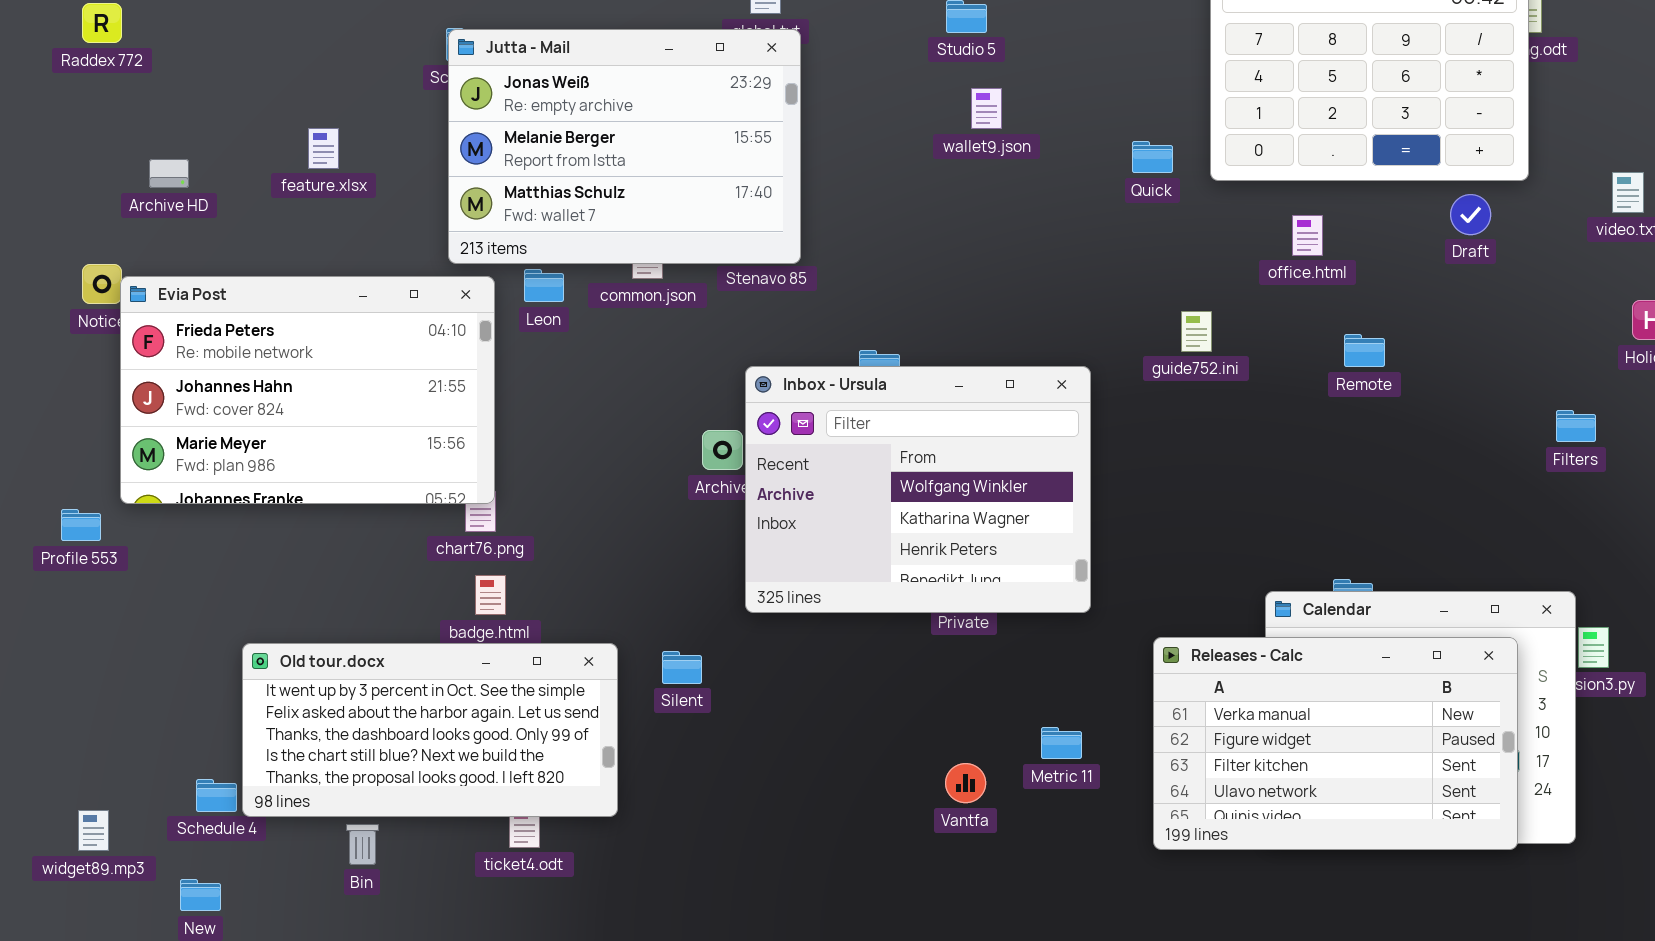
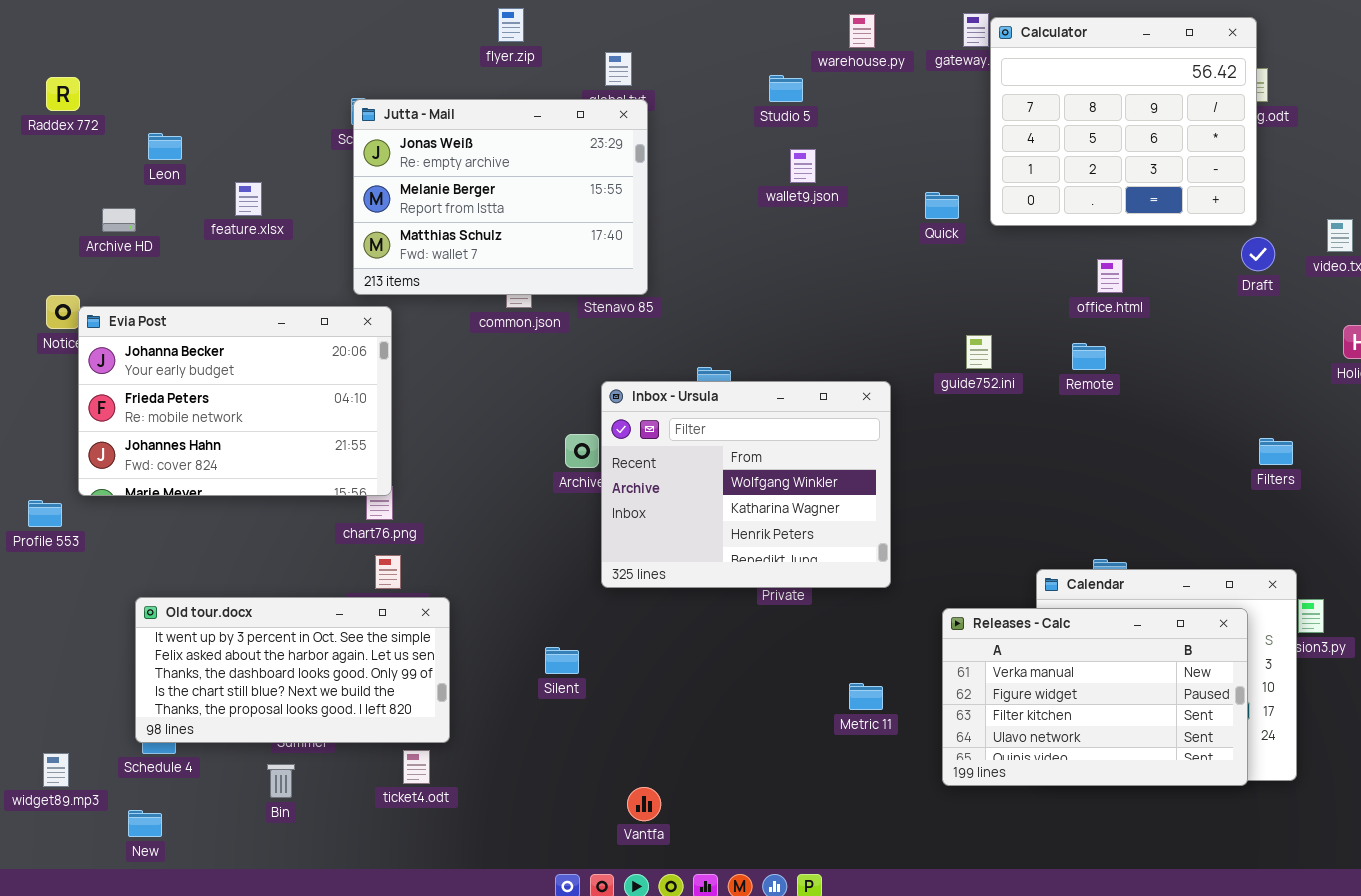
Draft: [1450,194,1491,235] -> [1241,237,1275,271], moved
office.html: [1292,215,1323,256] -> [1097,259,1123,293], moved
Leon: [524,269,564,302] -> [148,133,182,160], moved
Evia Post: [120,276,495,504] -> [78,306,392,496], scrolled up 1 row
Remote: [1344,334,1385,367] -> [1072,343,1106,370], moved
Filters: [1556,410,1596,442] -> [1259,438,1293,465], moved
Old tour.docx: [242,643,618,817] -> [135,597,450,743], moved
Silent: [662,651,702,684] -> [545,647,579,674], moved
Vantfa: [945,763,986,803] -> [627,787,661,821], moved

